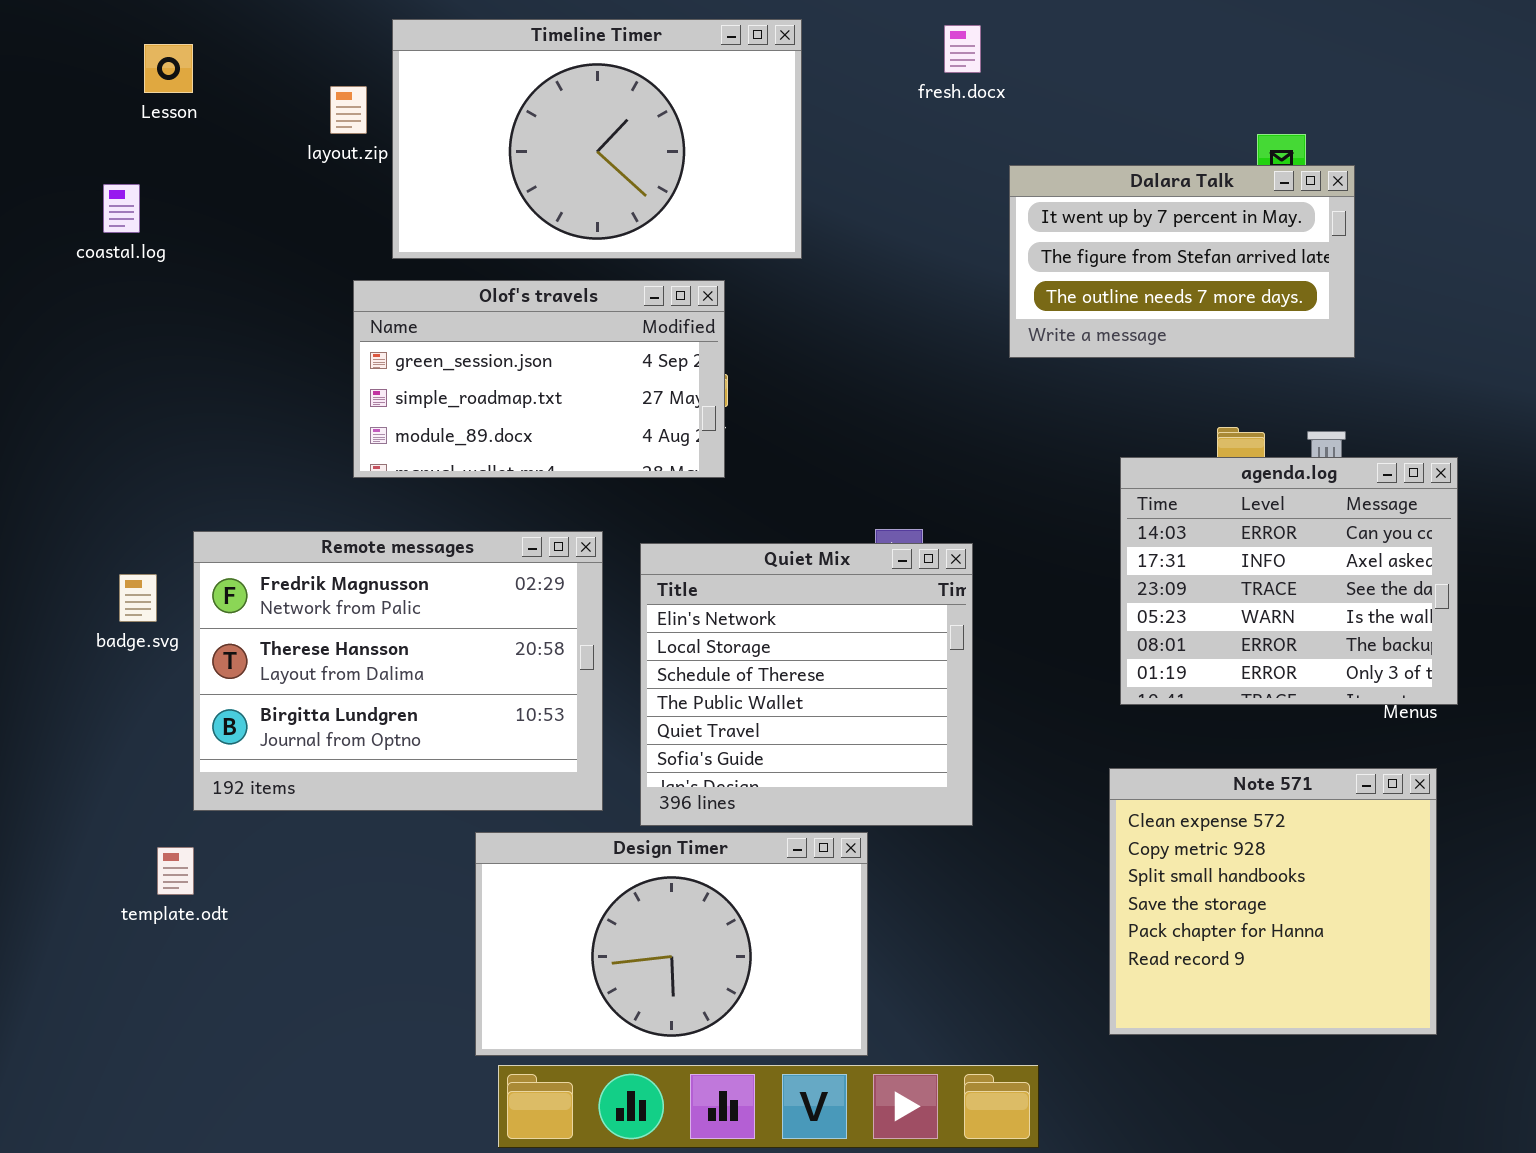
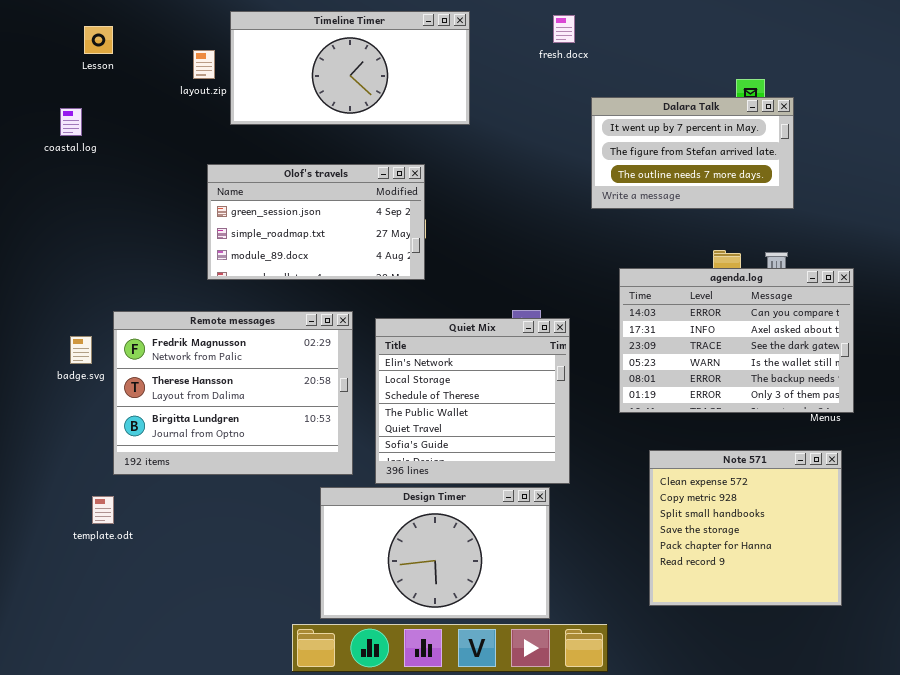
Timeline Timer: [392,19,802,259] -> [230,11,470,125], resized
agenda.log: [1120,457,1458,705] -> [619,268,854,413], resized
Design Timer: [475,832,868,1056] -> [320,487,550,619], moved

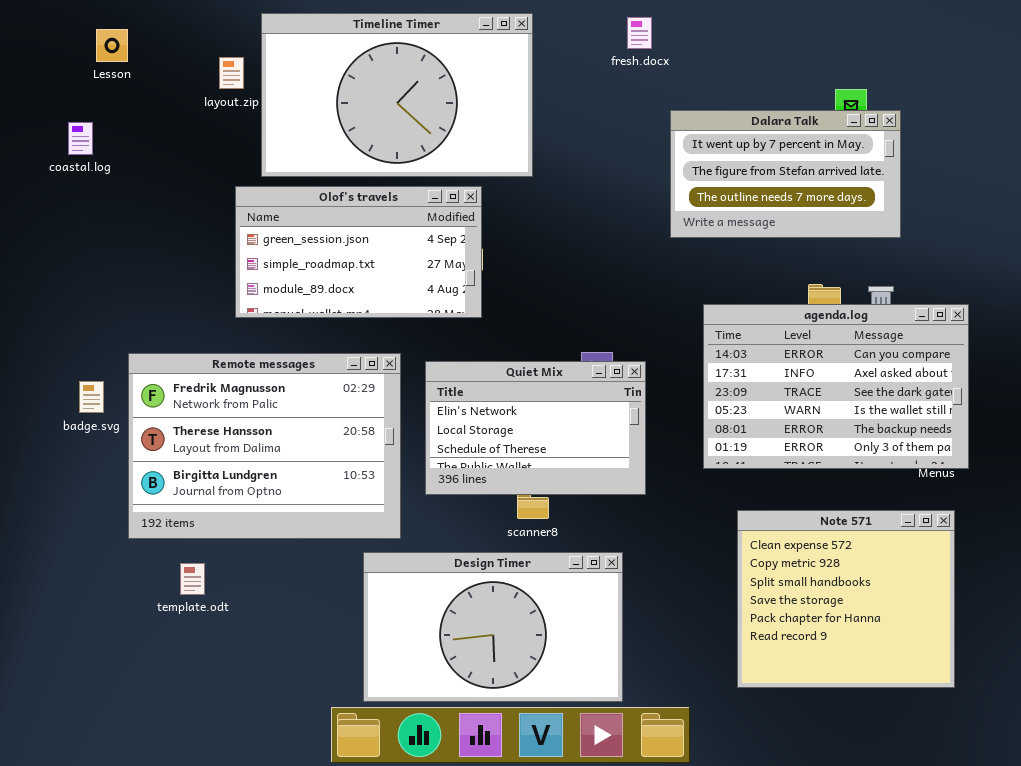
Timeline Timer: [230,11,470,125] -> [261,13,533,177], resized
Quiet Mix: [375,318,570,484] -> [425,361,646,495], resized
template.odt: [92,496,114,524] -> [180,563,205,595], moved

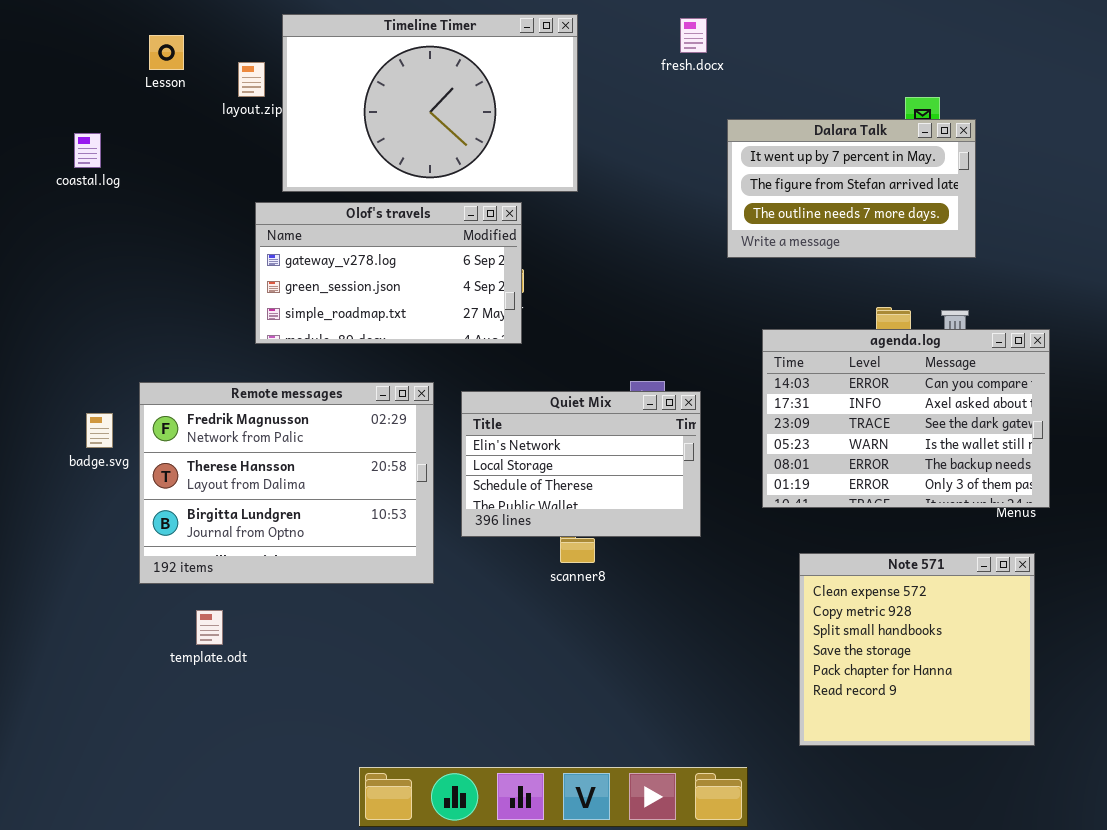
Lesson: [96,29,128,62] -> [149,35,184,70], moved
Olof's travels: [235,186,482,318] -> [255,202,522,344], scrolled up 1 row
Design Timer: [363,552,623,702] -> none, closed

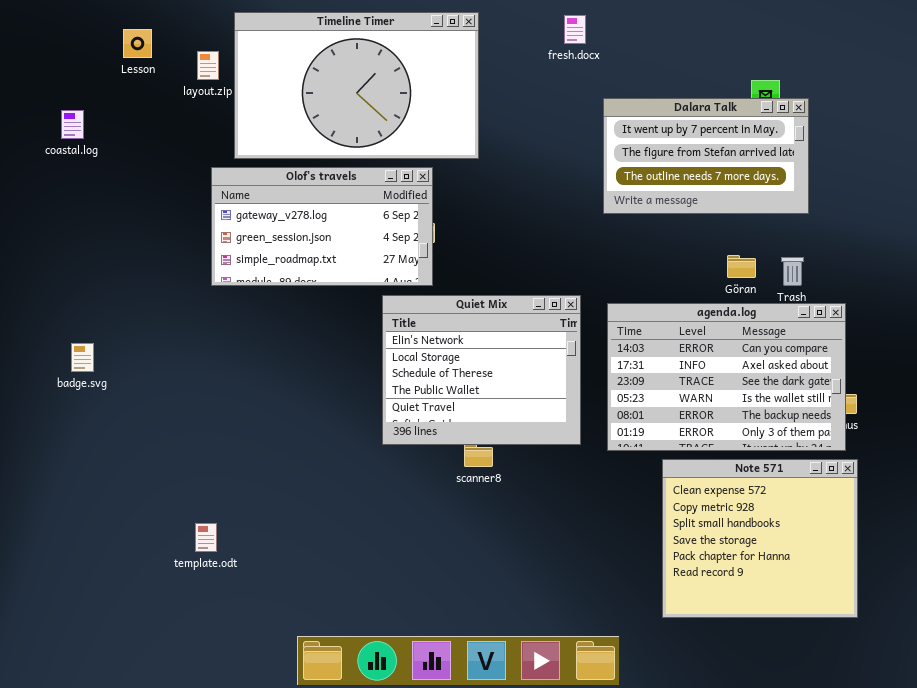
agenda.log: [762,329,1050,508] -> [607,303,846,451], moved
Remote messages: [139,382,434,584] -> none, closed
Quiet Mix: [461,391,701,537] -> [382,295,581,445], resized
template.odt: [196,610,223,645] -> [195,523,217,552], moved

